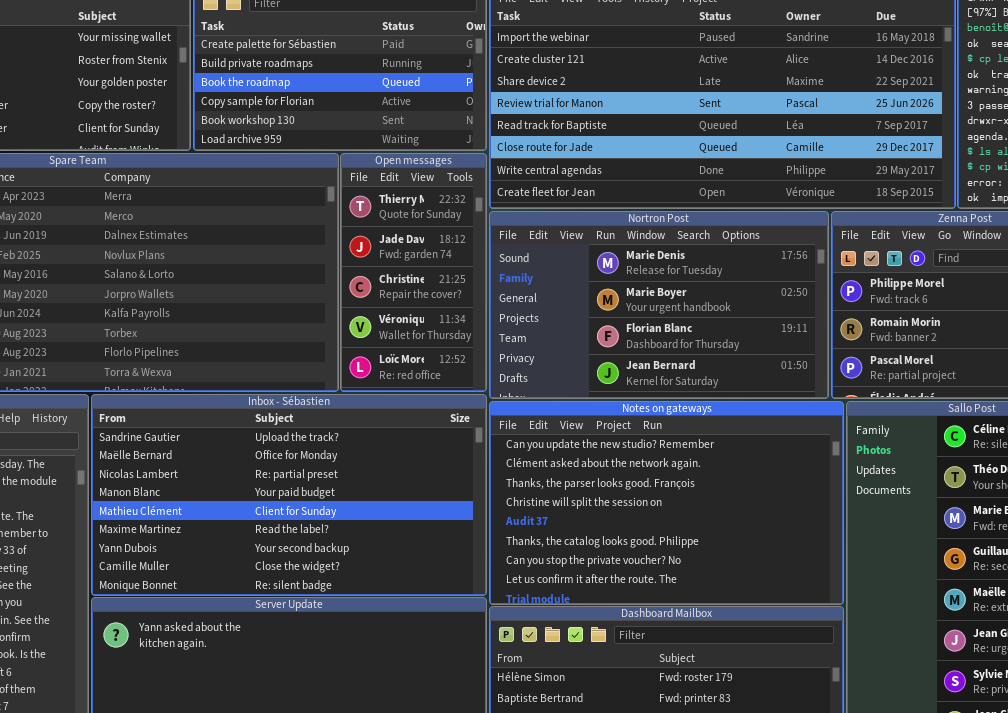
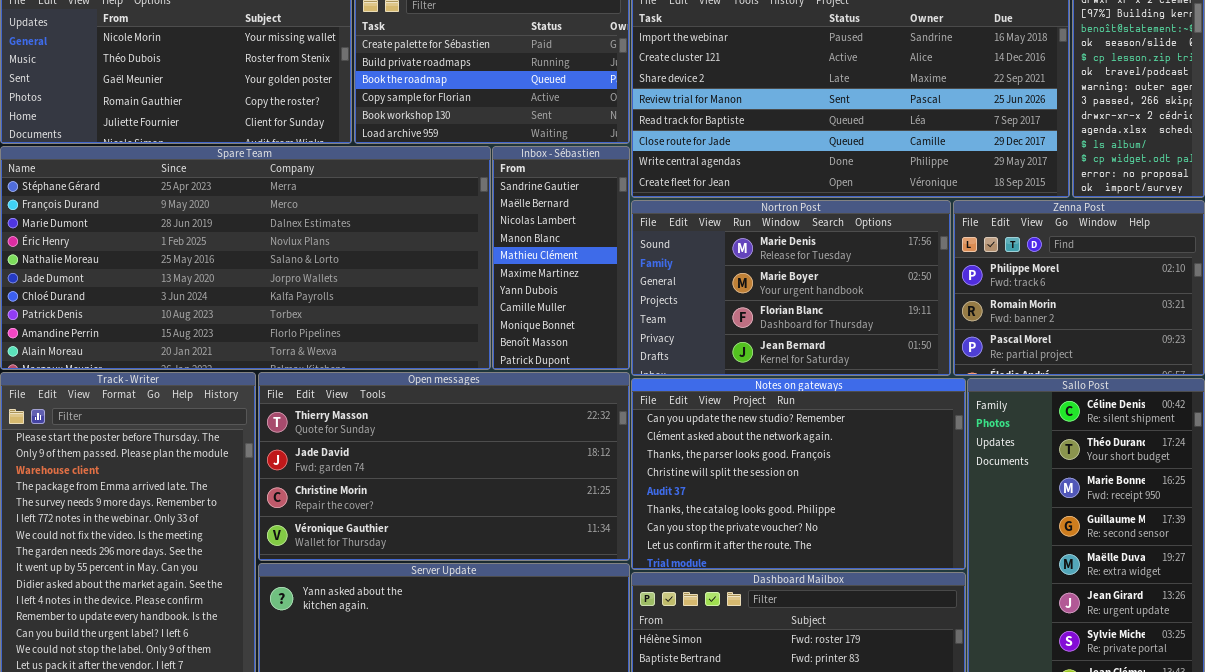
Open messages: [340,153,487,392] -> [258,372,630,561], moved, resized
Inbox - Sébastien: [91,394,487,596] -> [492,146,630,370], moved, resized

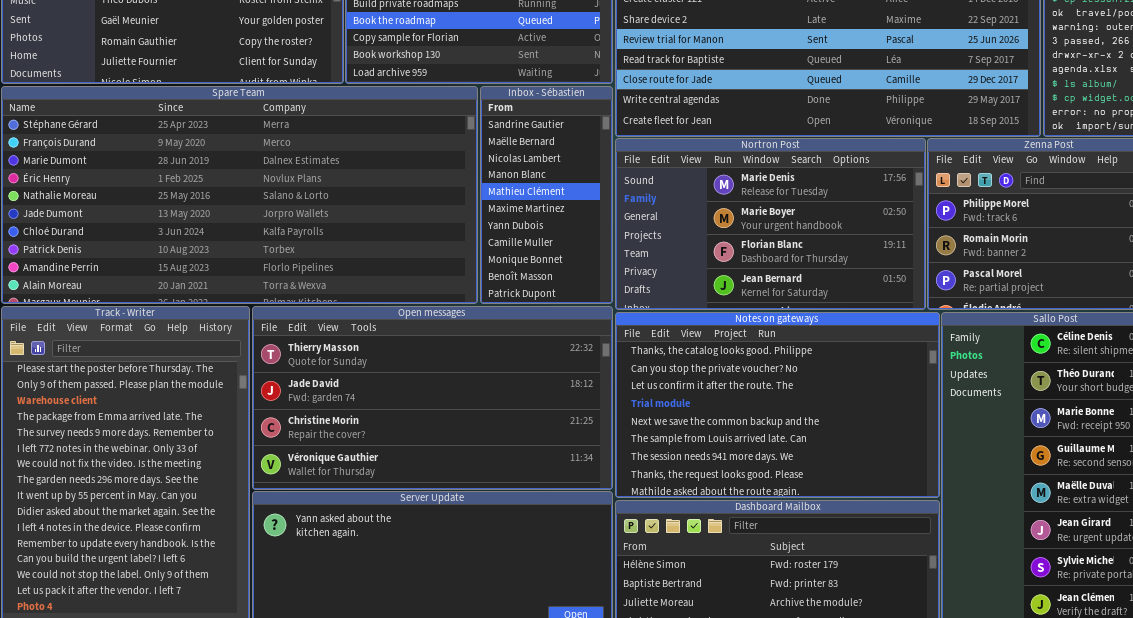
Notes on gateways: [631,378,966,570] -> [615,312,940,498], scrolled down 5 rows

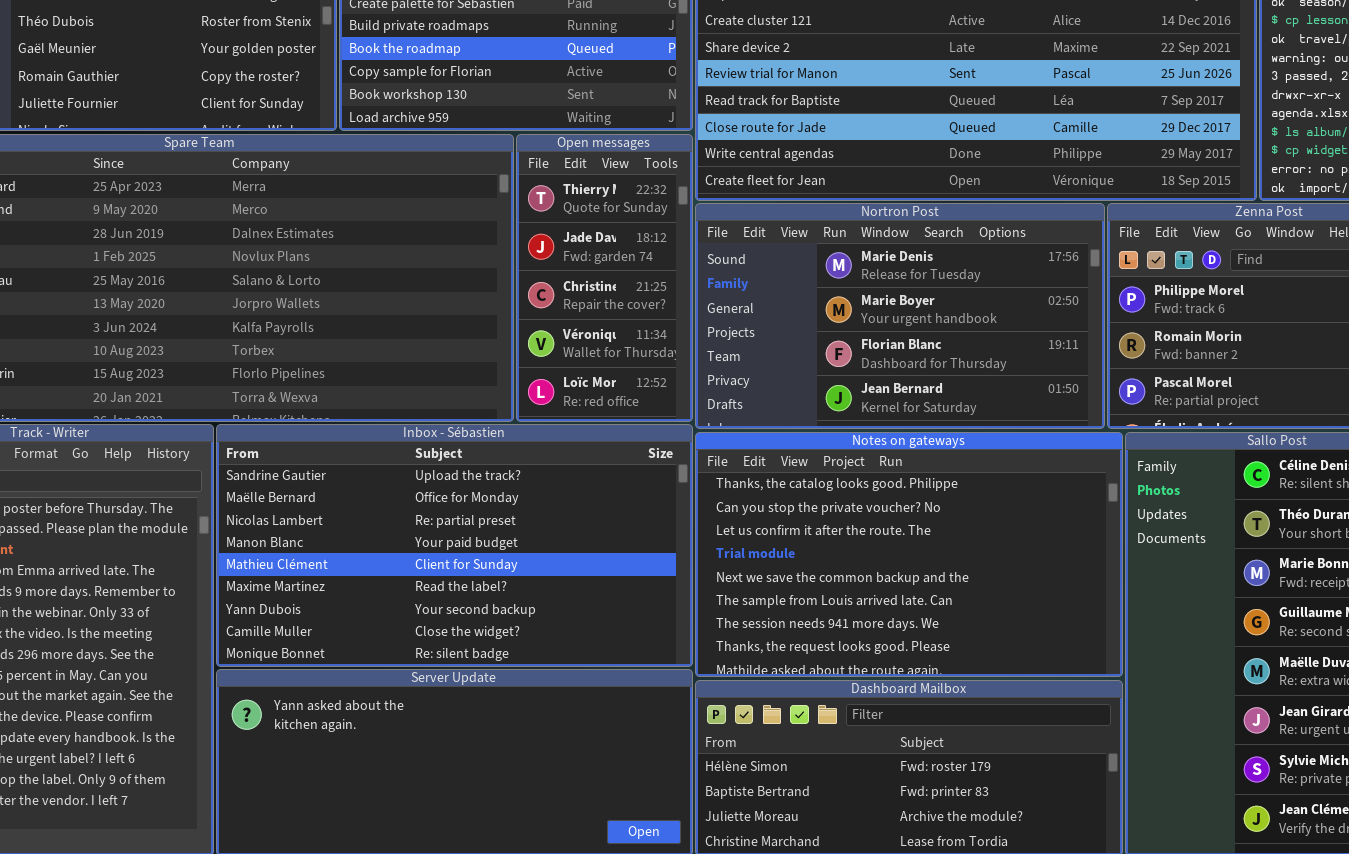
Inbox - Sébastien: [480,86,613,304] -> [216,424,693,667], moved, resized
Open messages: [252,306,613,490] -> [516,134,693,422], moved, resized

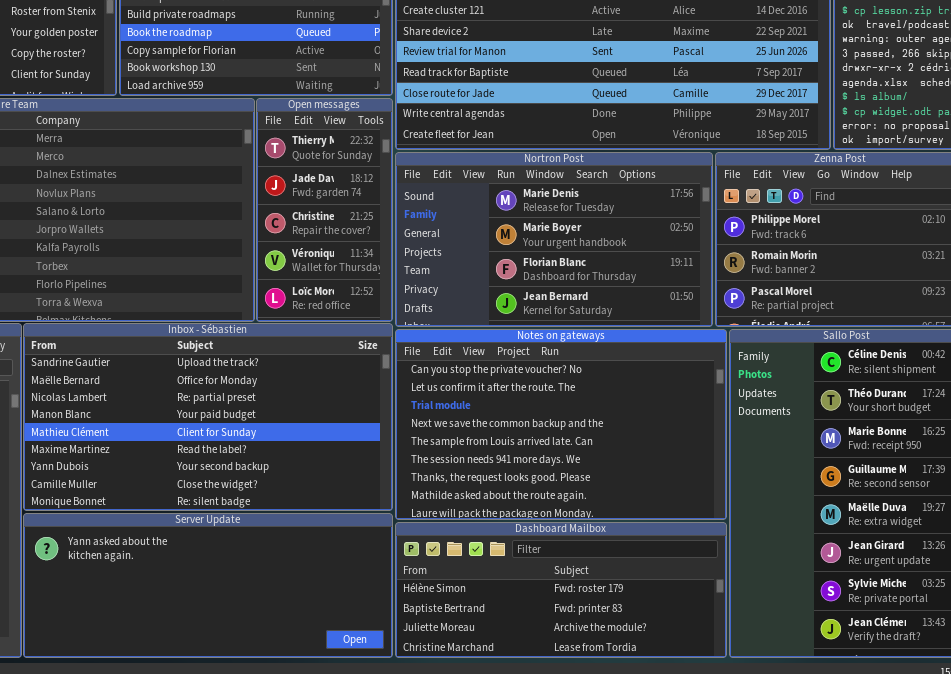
Notes on gateways: [695,432,1123,677] -> [395,329,727,520], scrolled down 1 row

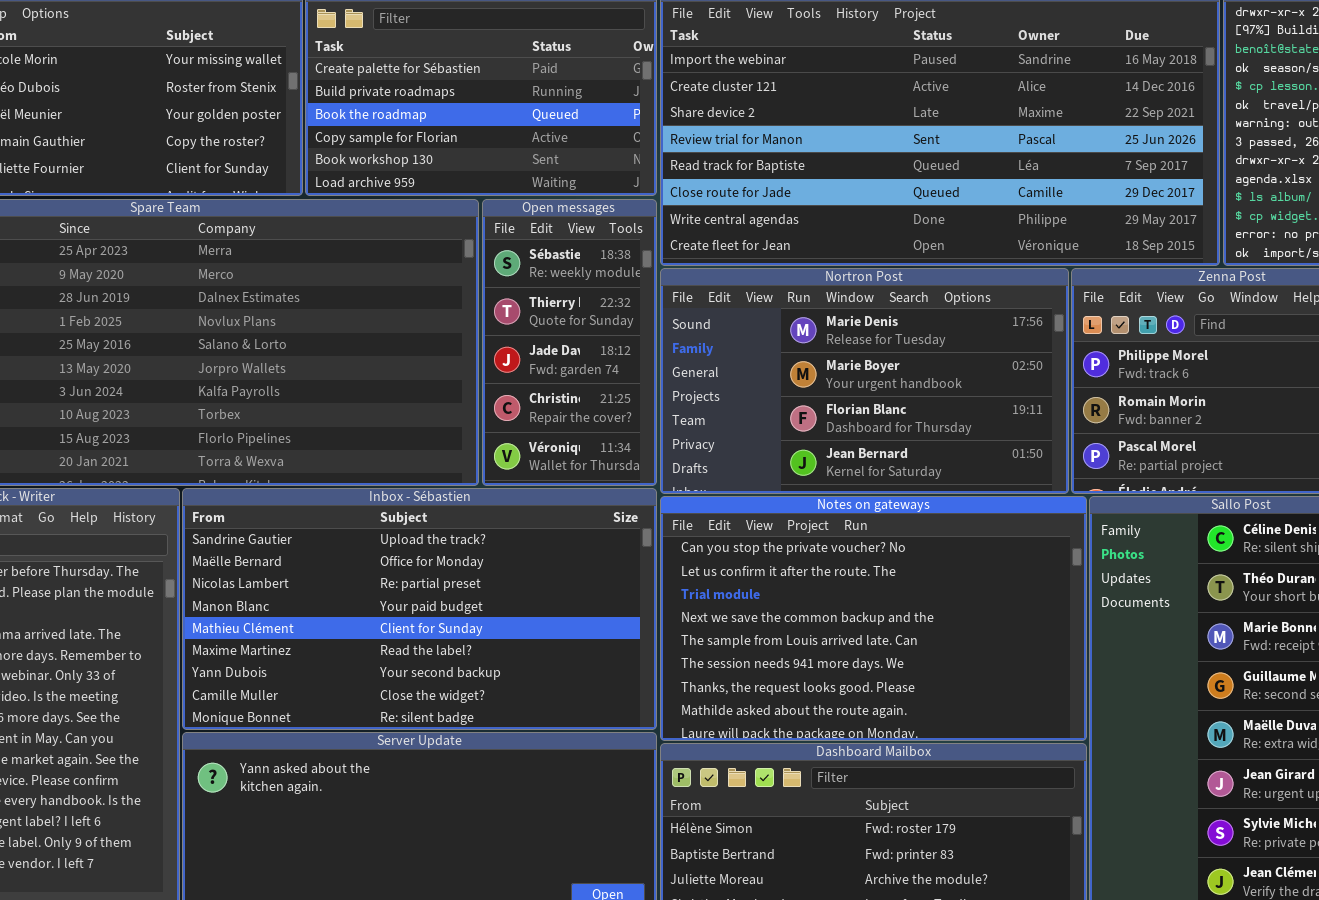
Open messages: [256,98,393,322] -> [482,199,657,486], scrolled up 1 row

